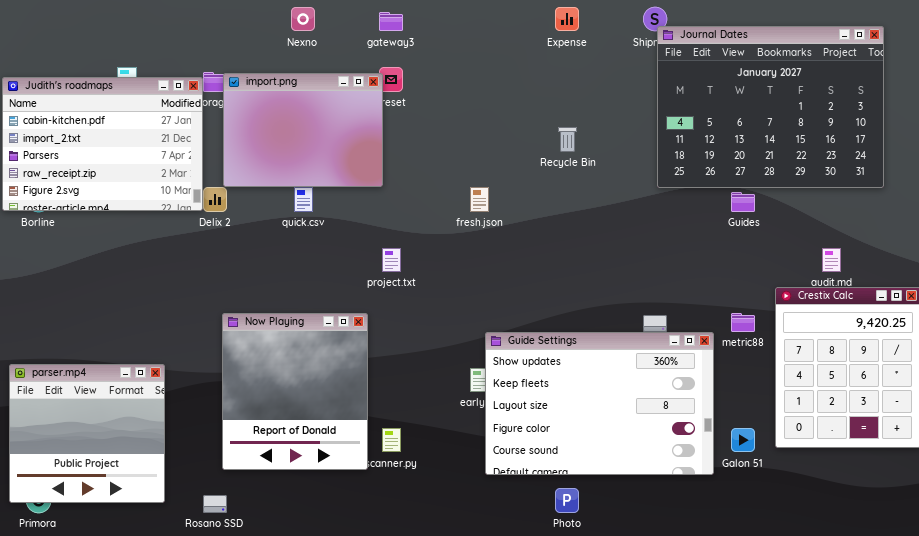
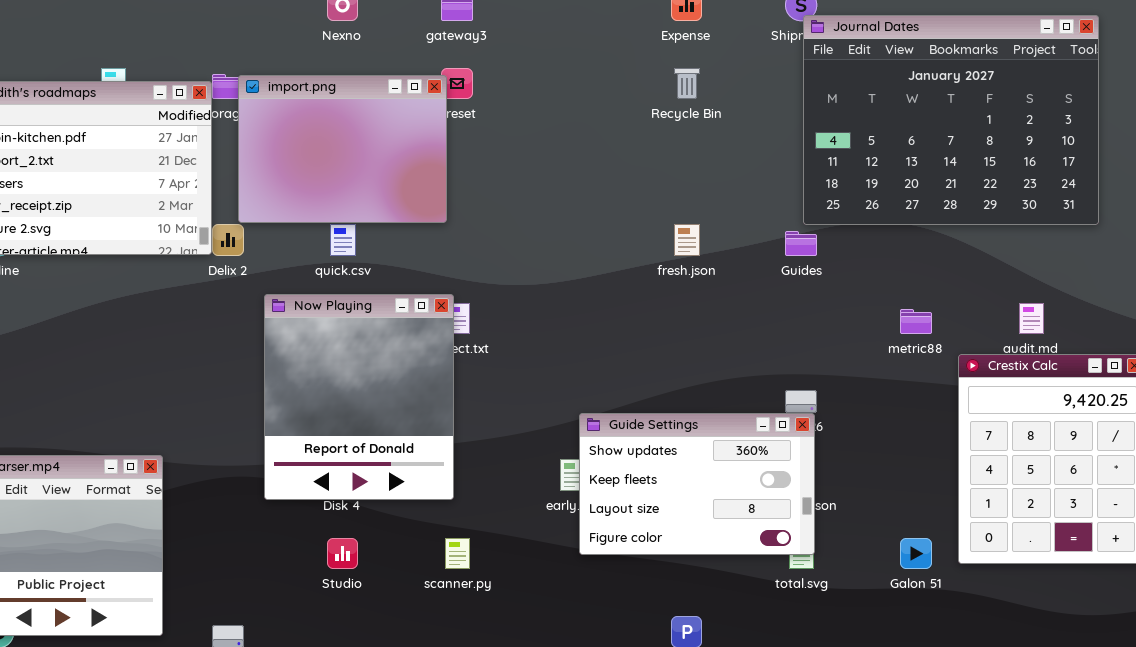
Recycle Bin: [558,127,577,152] -> [674,68,700,99], moved
fresh.json: [470,187,489,212] -> [674,224,700,256], moved
Guides: [731,192,755,212] -> [785,231,817,256], moved
Now Playing: [222,313,368,470] -> [264,294,454,500], moved
metric88: [731,313,755,332] -> [900,309,932,334], moved
Guide Settings: [485,332,714,475] -> [579,413,815,555], resized

